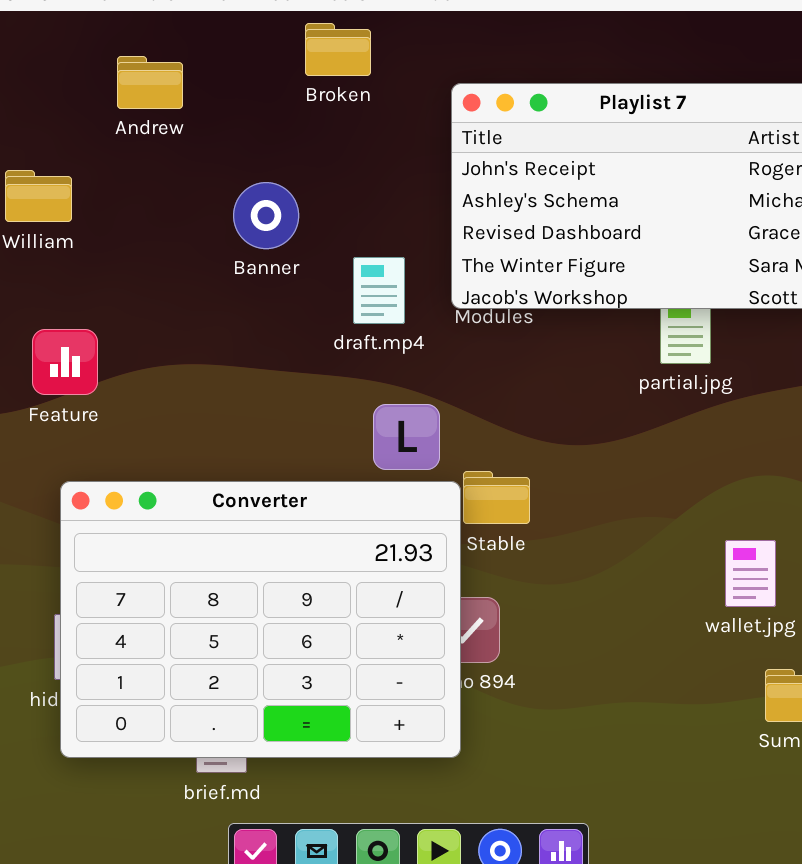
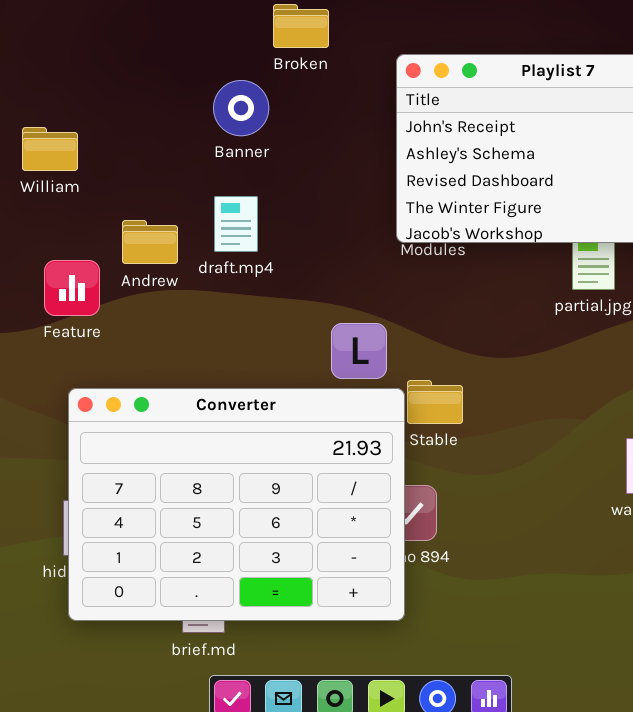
Andrew: [117,56,183,109] -> [122,220,178,264], moved
Banner: [233,182,299,249] -> [213,80,269,136], moved
draft.mp4: [353,257,405,324] -> [214,196,258,252], moved

